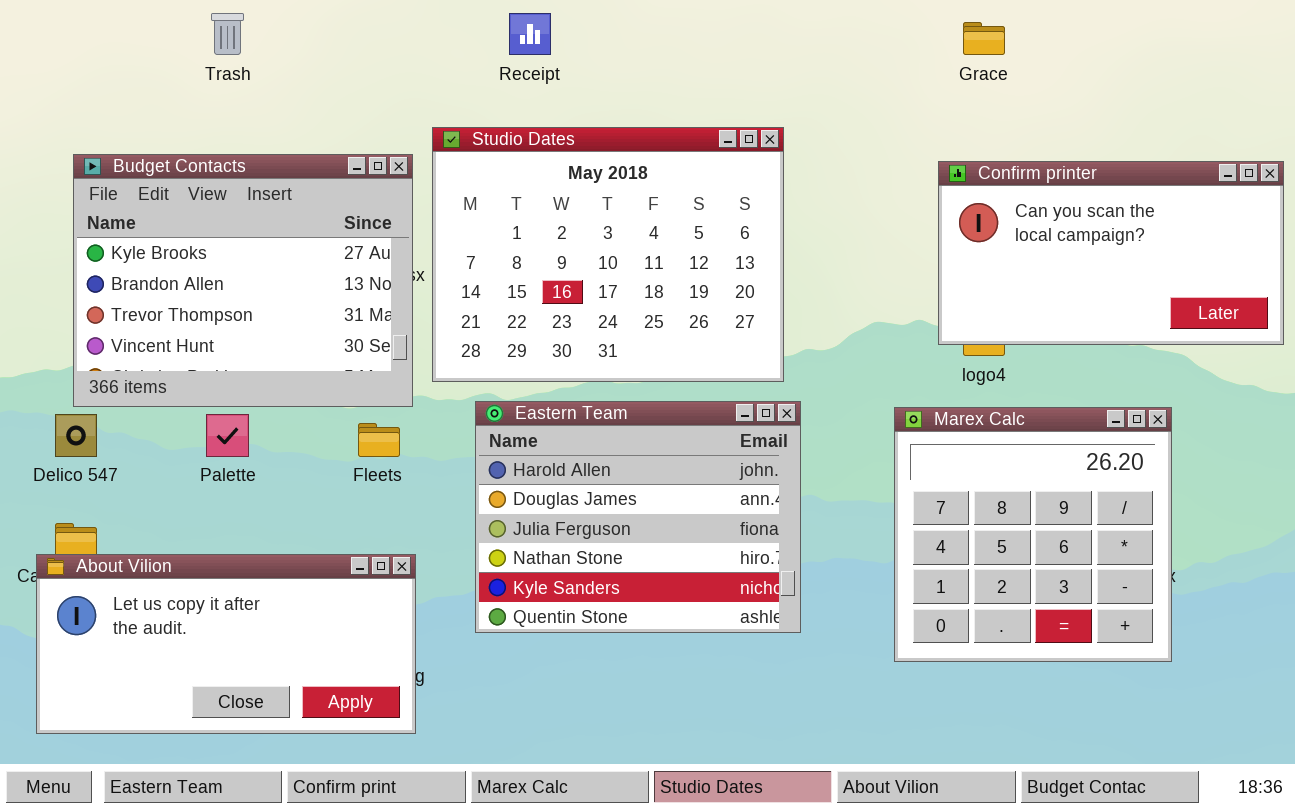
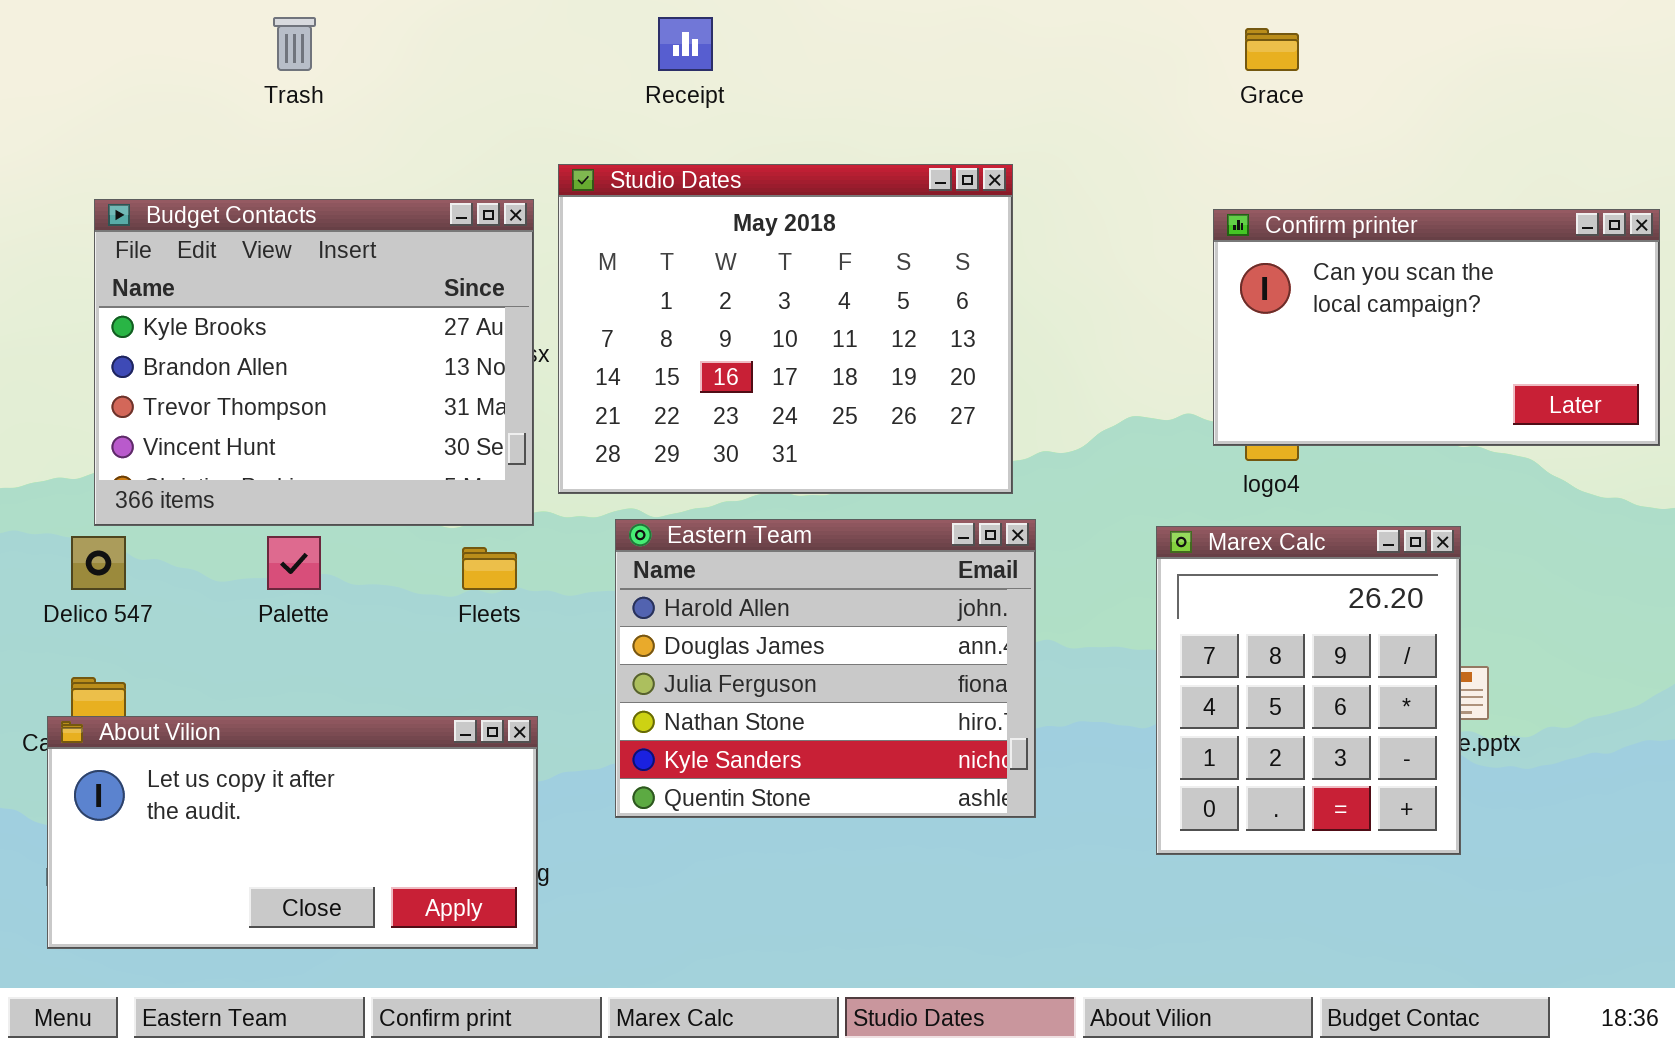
Marex Calc: [894,407,1172,662] -> [1156,526,1461,855], resized

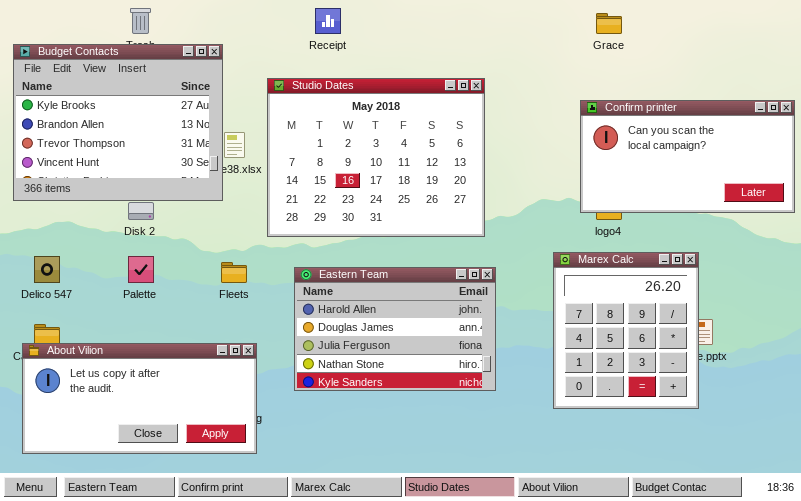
Budget Contacts: [94,199,534,526] -> [13,44,223,201], moved
Eastern Team: [615,519,1036,818] -> [294,267,496,391], resized

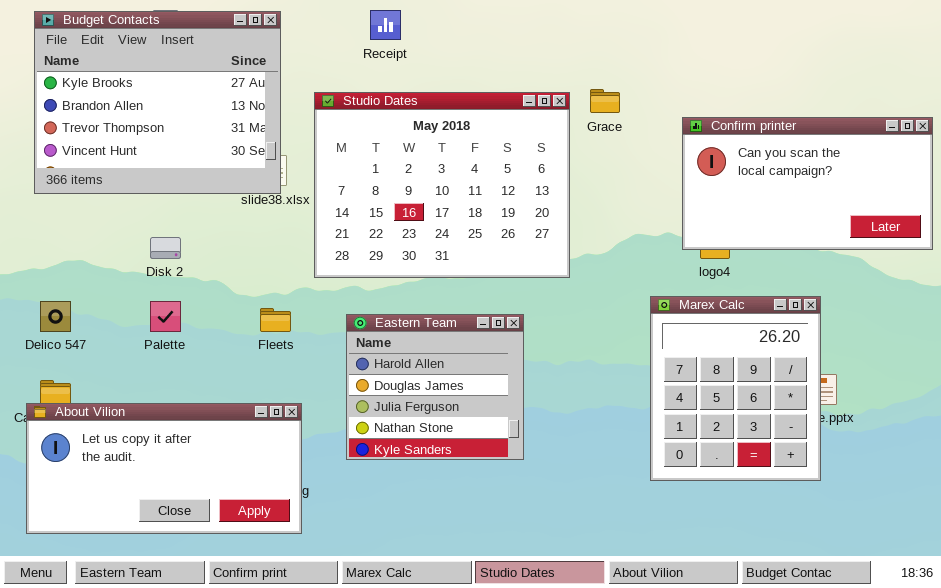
Grace: [596,13,622,34] -> [590,89,620,113], moved
Budget Contacts: [13,44,223,201] -> [34,11,281,194], moved
Eastern Team: [294,267,496,391] -> [346,314,524,460], resized

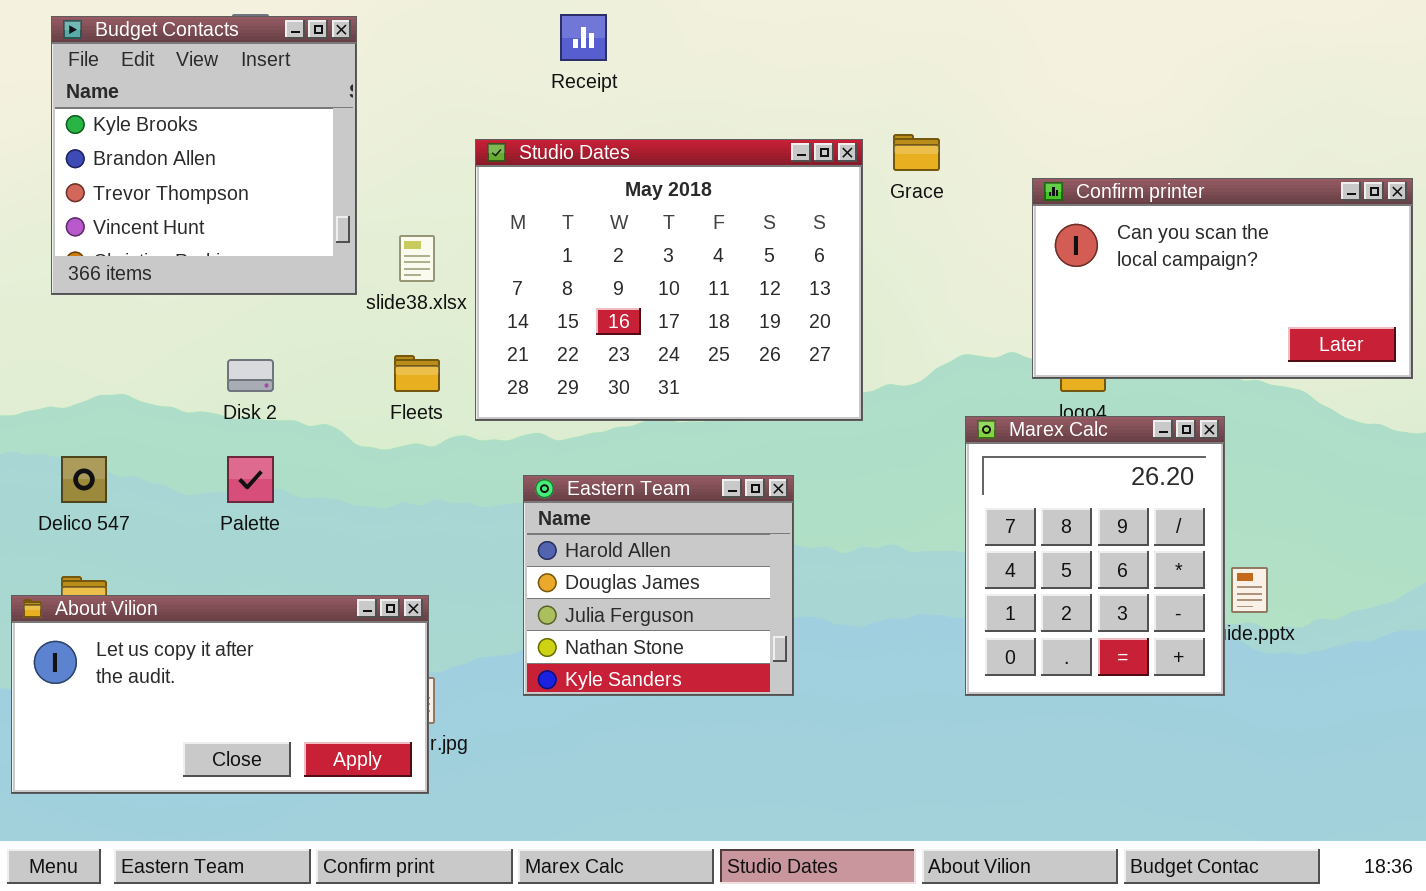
Budget Contacts: [34,11,281,194] -> [51,16,357,295], resized
Marex Calc: [650,296,821,481] -> [965,416,1225,696], moved
Fleets: [260,308,291,332] -> [394,355,440,392], moved
About Vilion: [26,403,302,534] -> [11,595,429,794], moved

